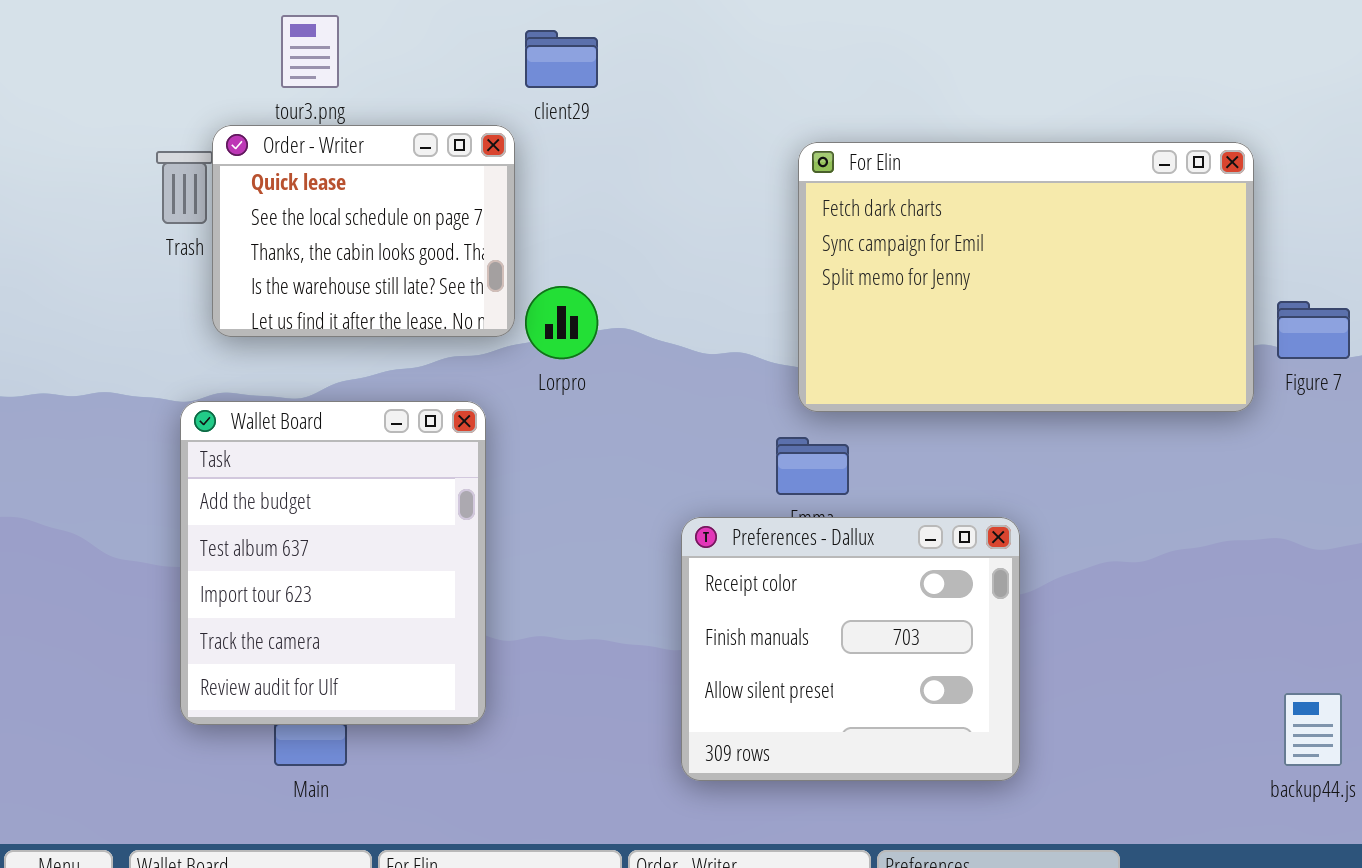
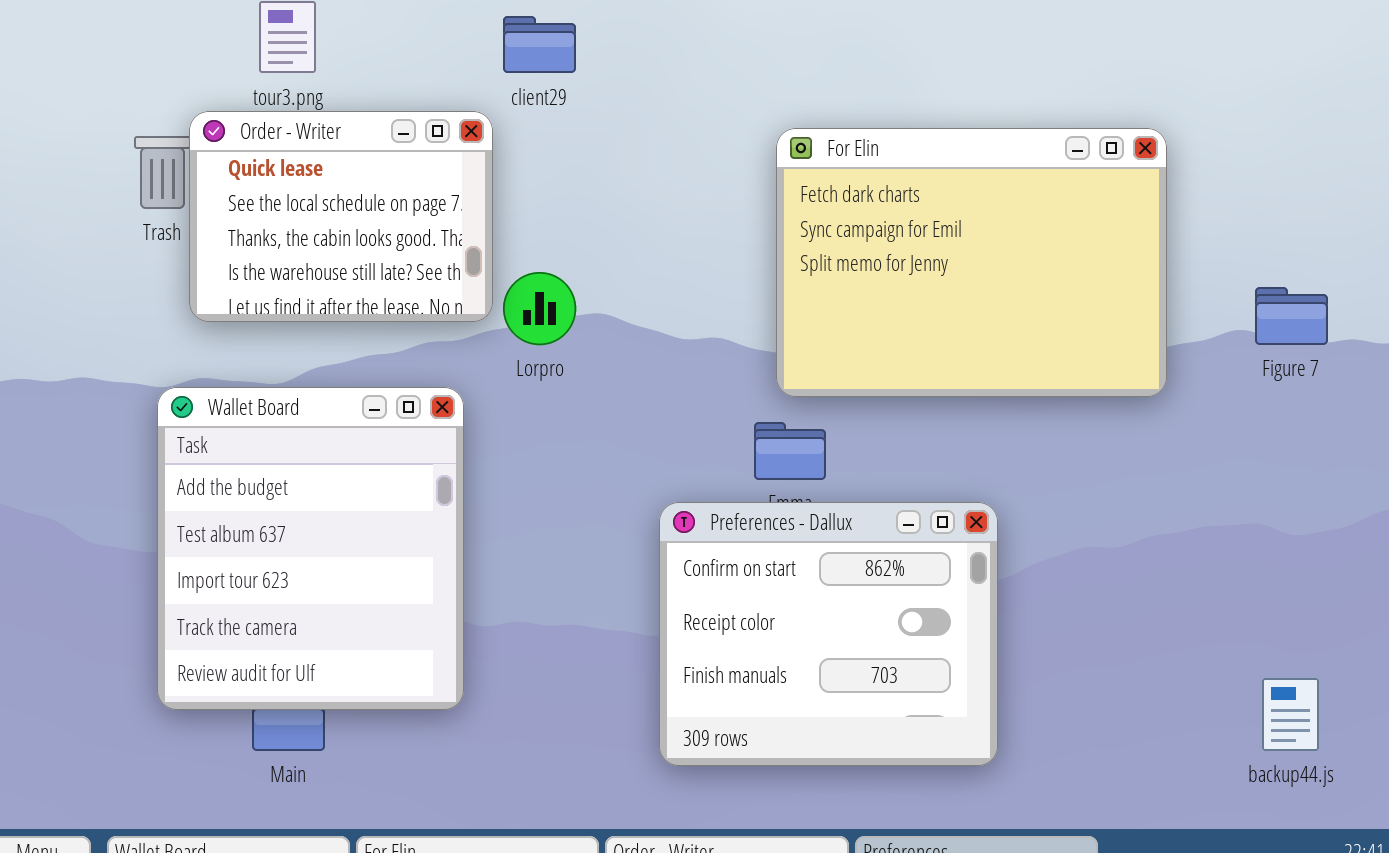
For Elin: [798,142,1254,412] -> [776,128,1167,397], resized
Preferences - Dallux: [681,517,1020,781] -> [659,502,998,766], scrolled up 1 row

